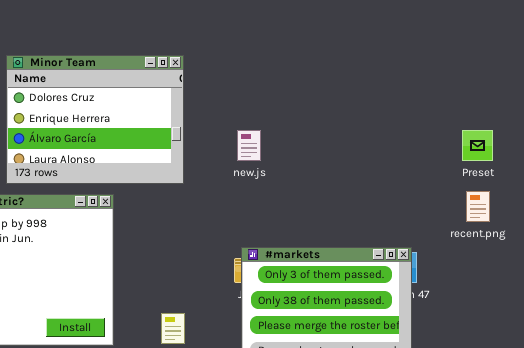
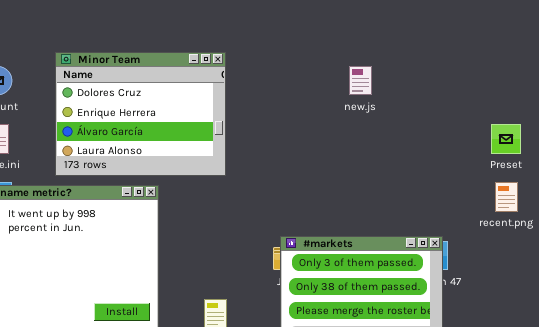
new.js: [237,130,261,161] -> [349,66,372,95], moved

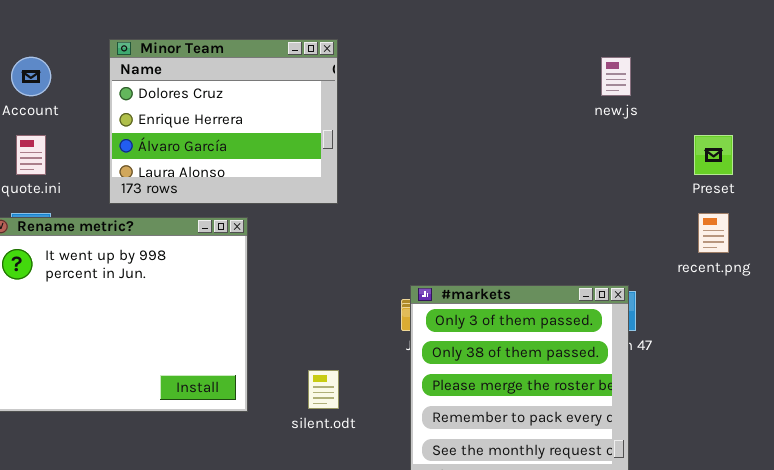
new.js: [349,66,372,95] -> [601,57,631,96], moved

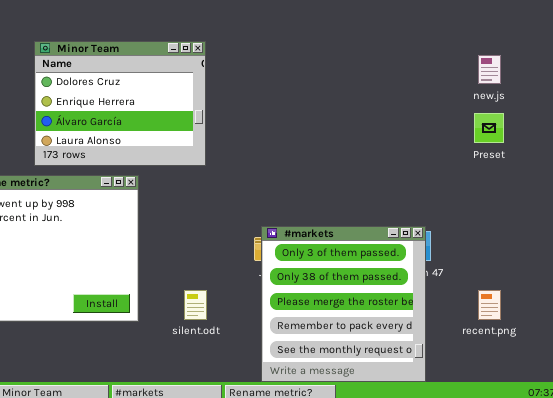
new.js: [601,57,631,96] -> [478,55,501,84], moved
recent.png: [698,213,729,253] -> [478,290,501,320], moved

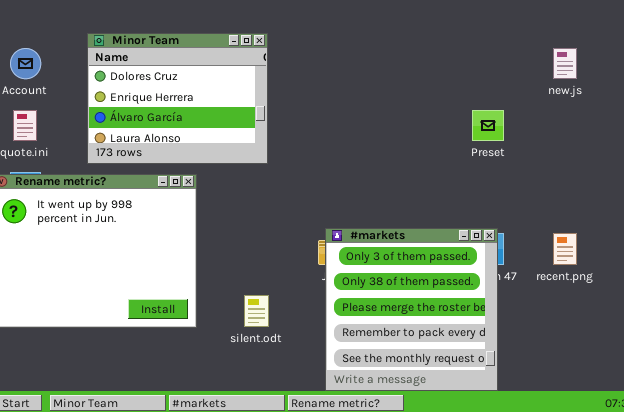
Preset: [474,113,504,143] -> [472,110,504,141], moved
recent.png: [478,290,501,320] -> [553,233,577,265], moved

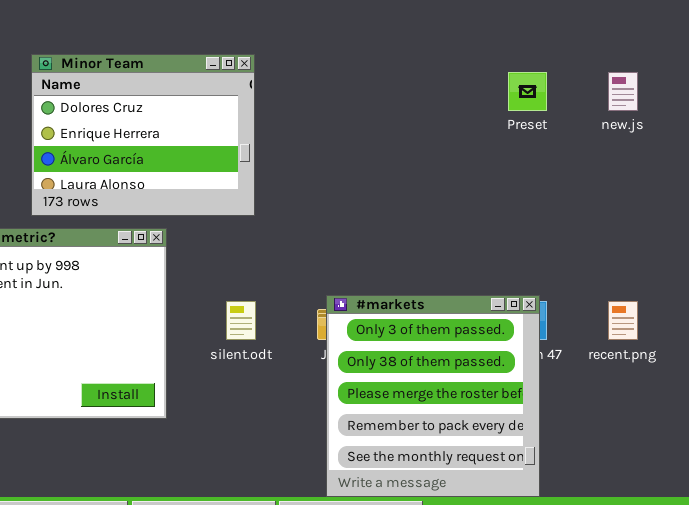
Preset: [472,110,504,141] -> [508,72,547,111], moved
silent.odt: [244,295,269,327] -> [226,301,256,340], moved

